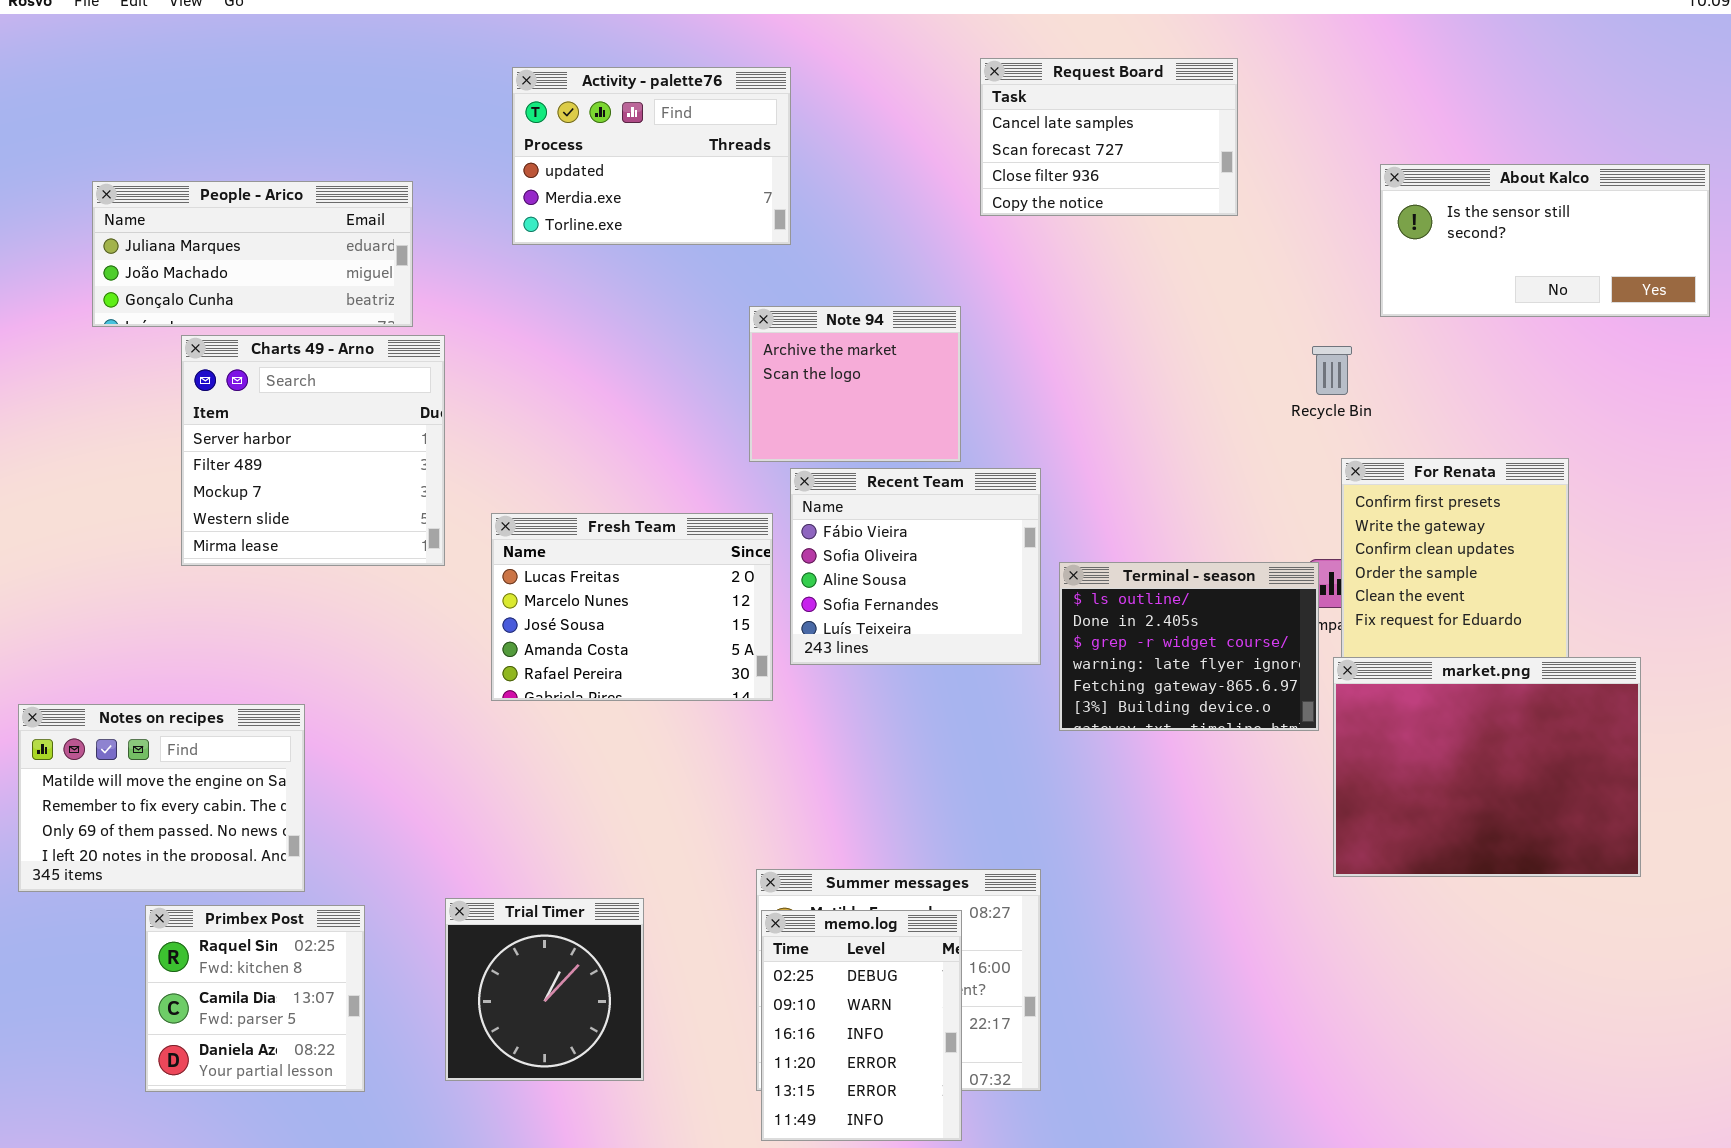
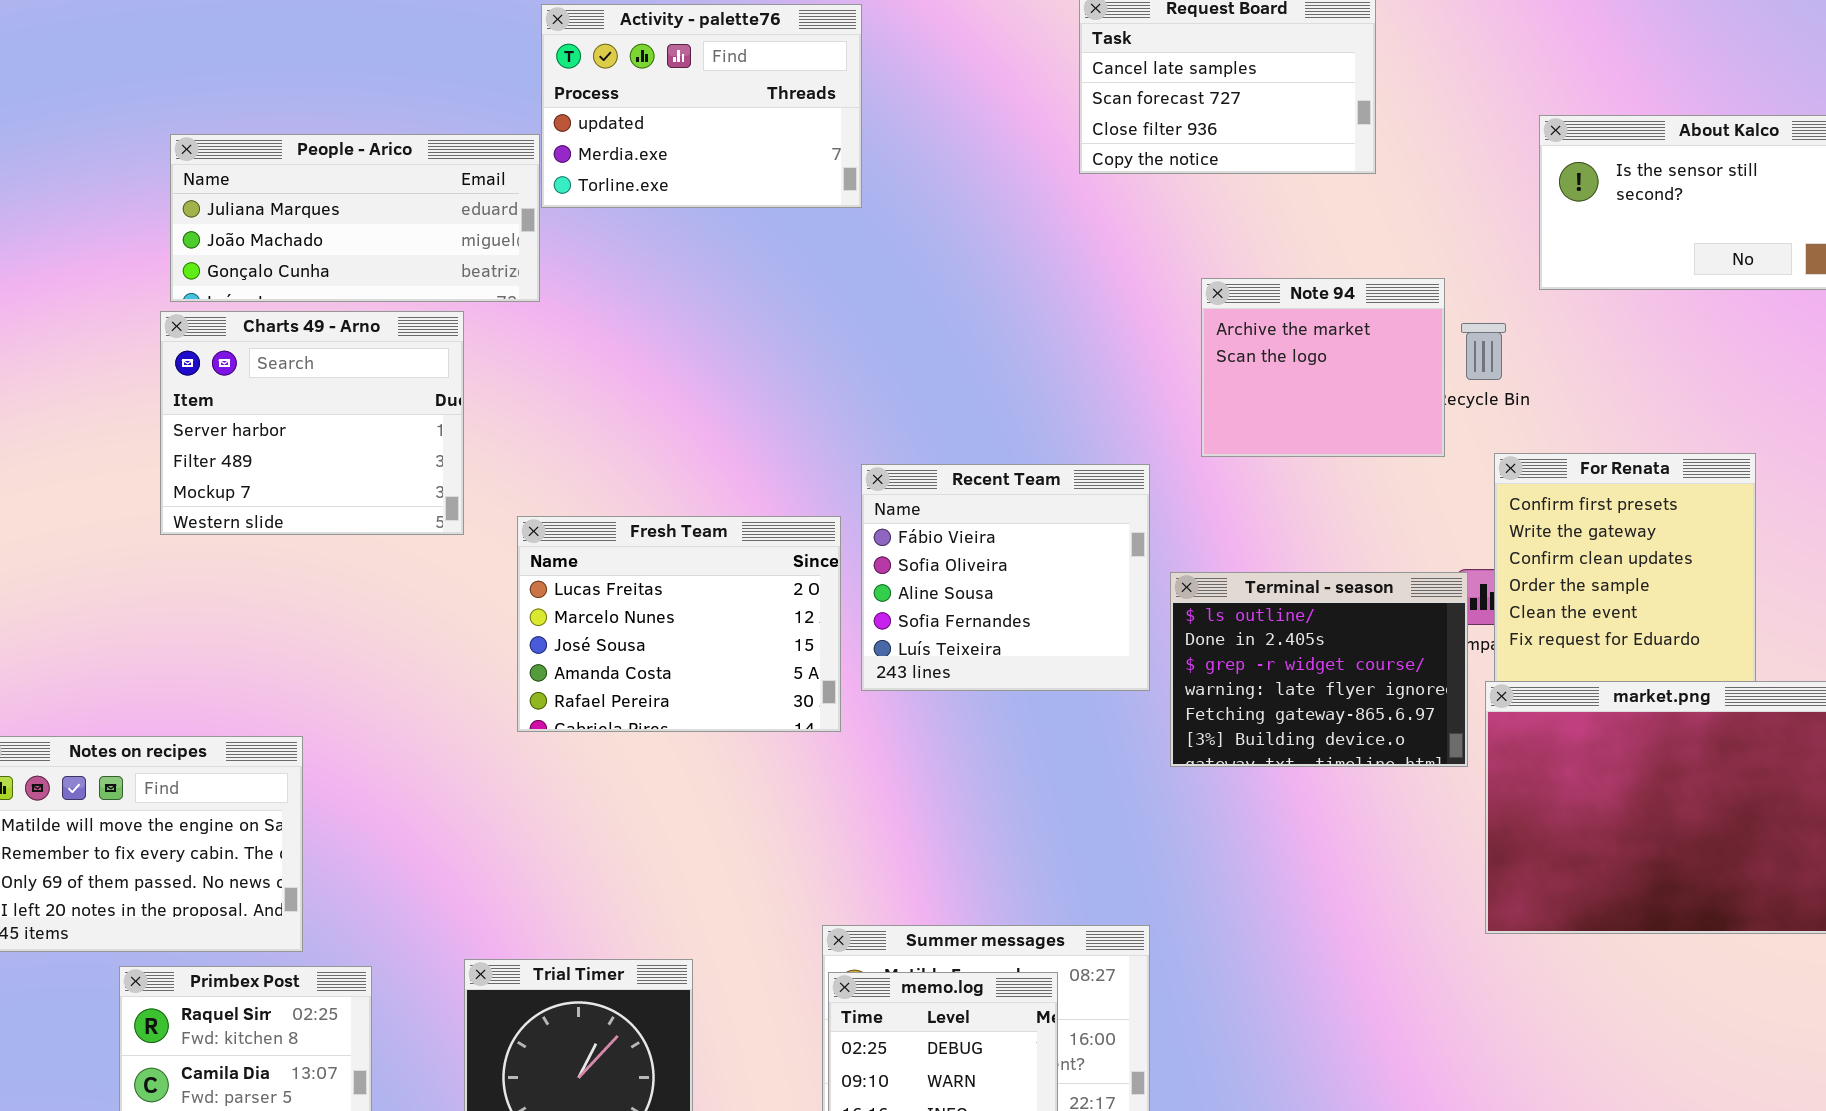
People - Arico: [92,181,413,327] -> [170,134,540,302], moved
Note 94: [749,306,961,462] -> [1201,278,1445,457], moved
Charts 49 - Arno: [181,335,445,566] -> [160,311,464,535], resized

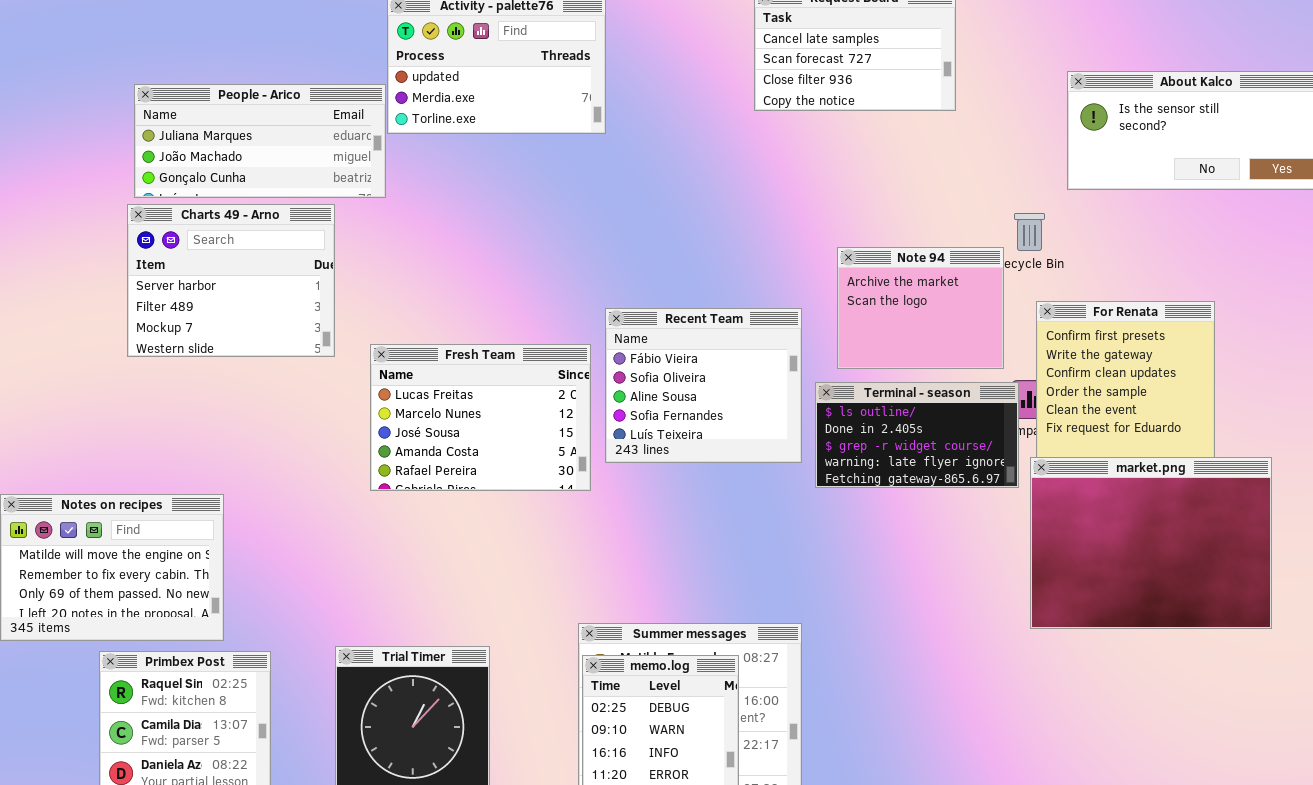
Note 94: [1201,278,1445,457] -> [837,247,1004,369], moved
Terminal - season: [1170,572,1468,767] -> [815,382,1019,488], resized

